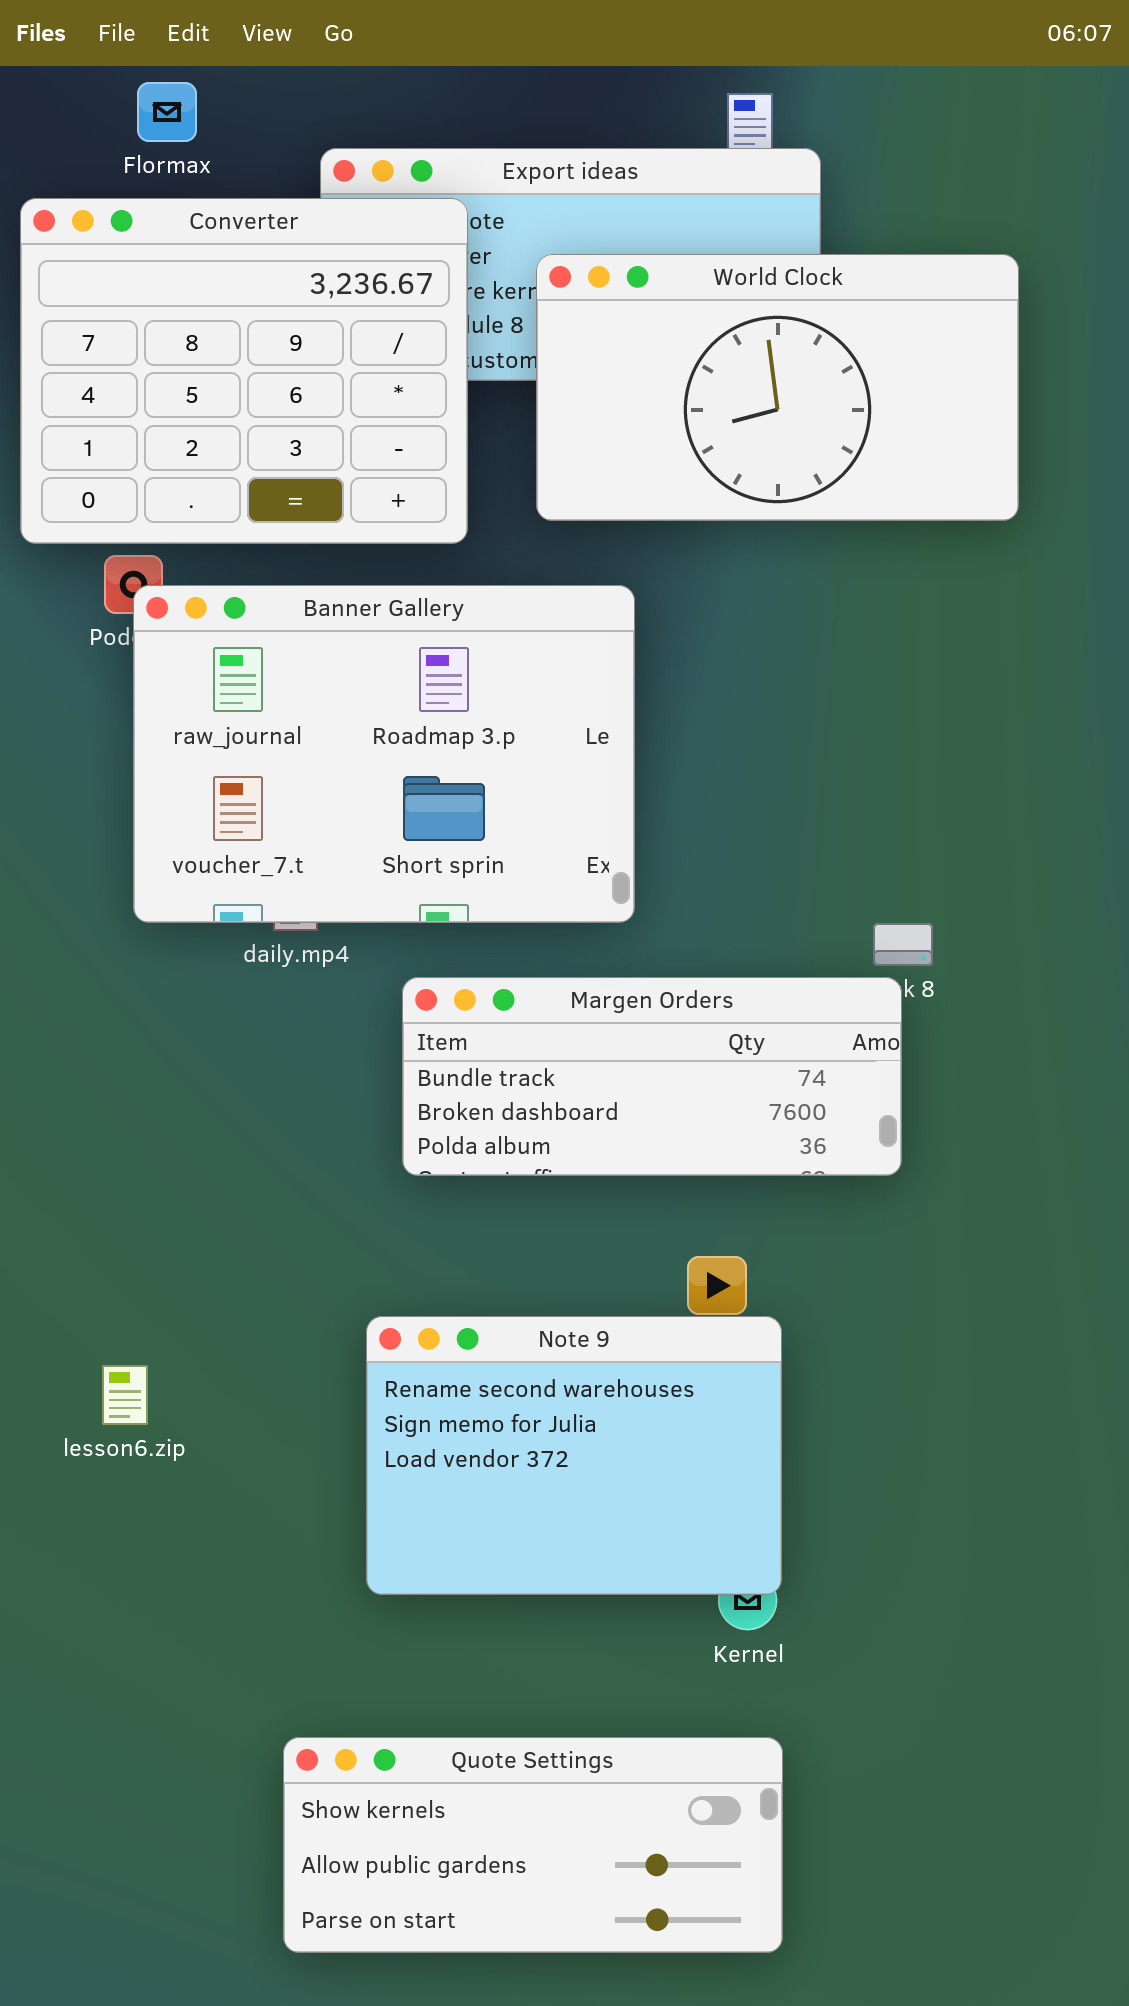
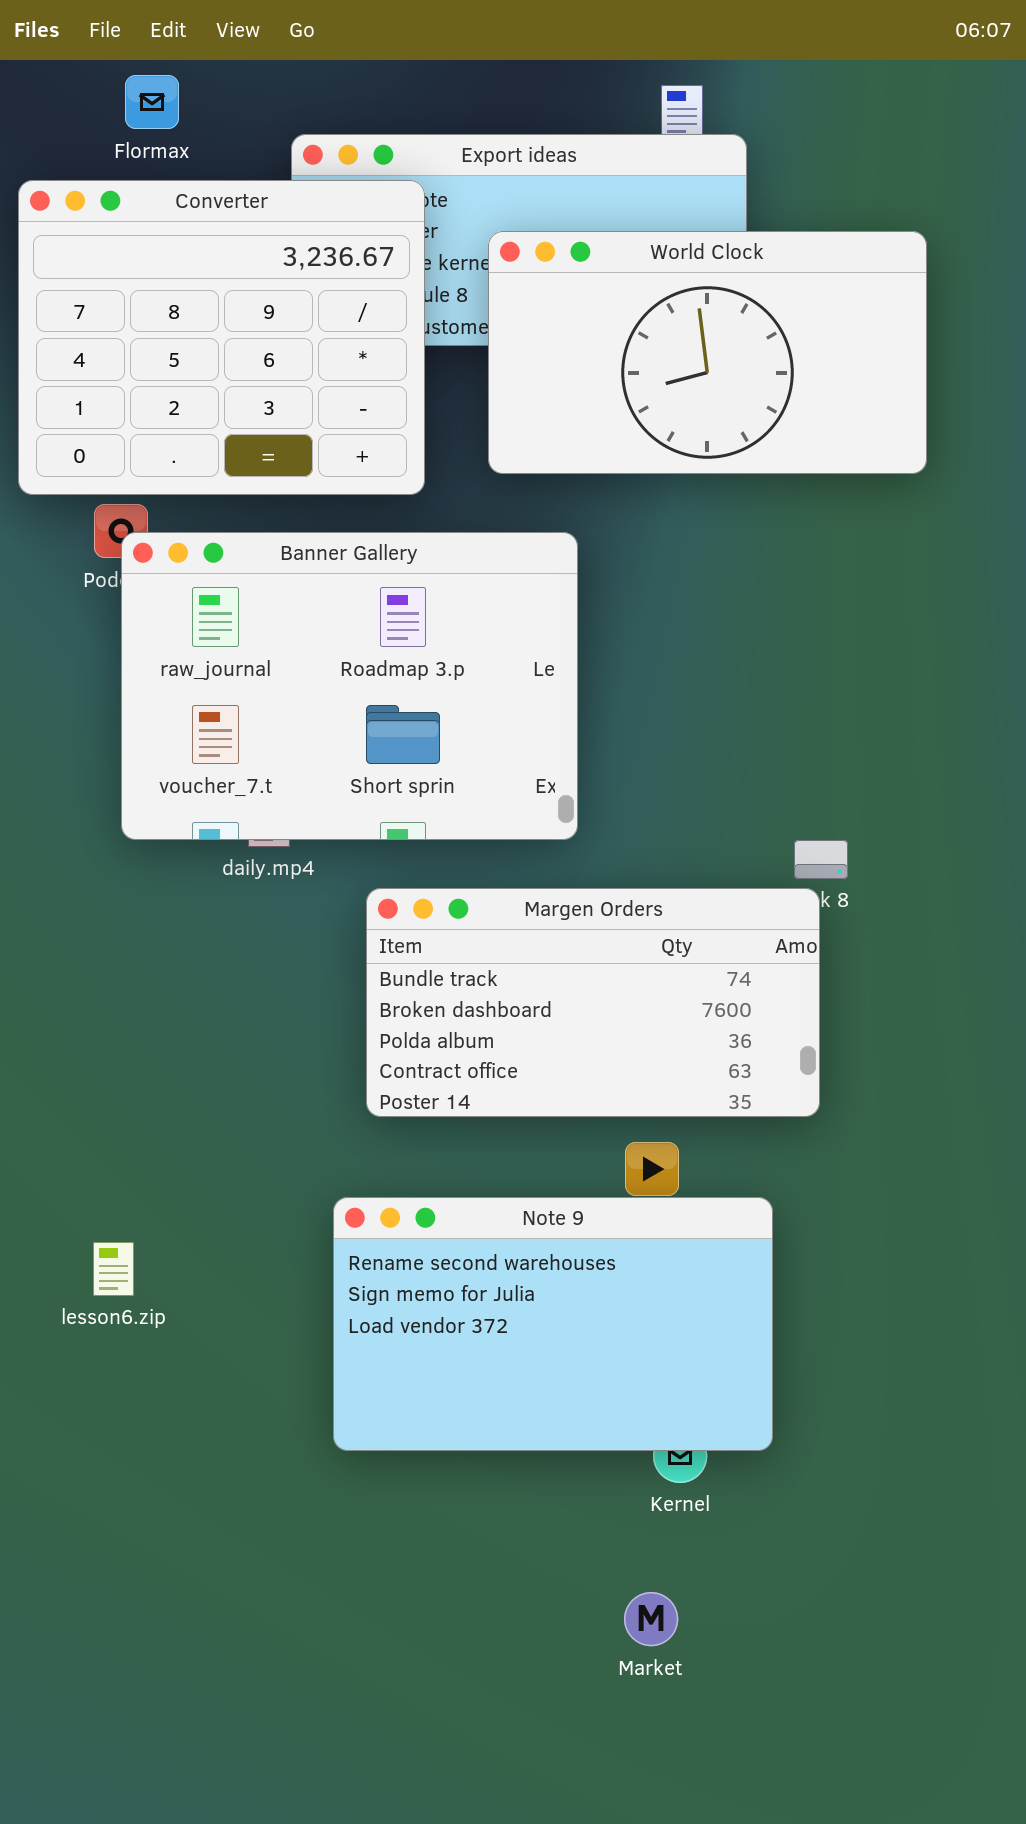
Margen Orders: [402,977,902,1176] -> [366,888,820,1117], resized
Note 9: [366,1316,782,1595] -> [333,1197,773,1451], resized
Quote Settings: [283,1737,783,1953] -> none, closed

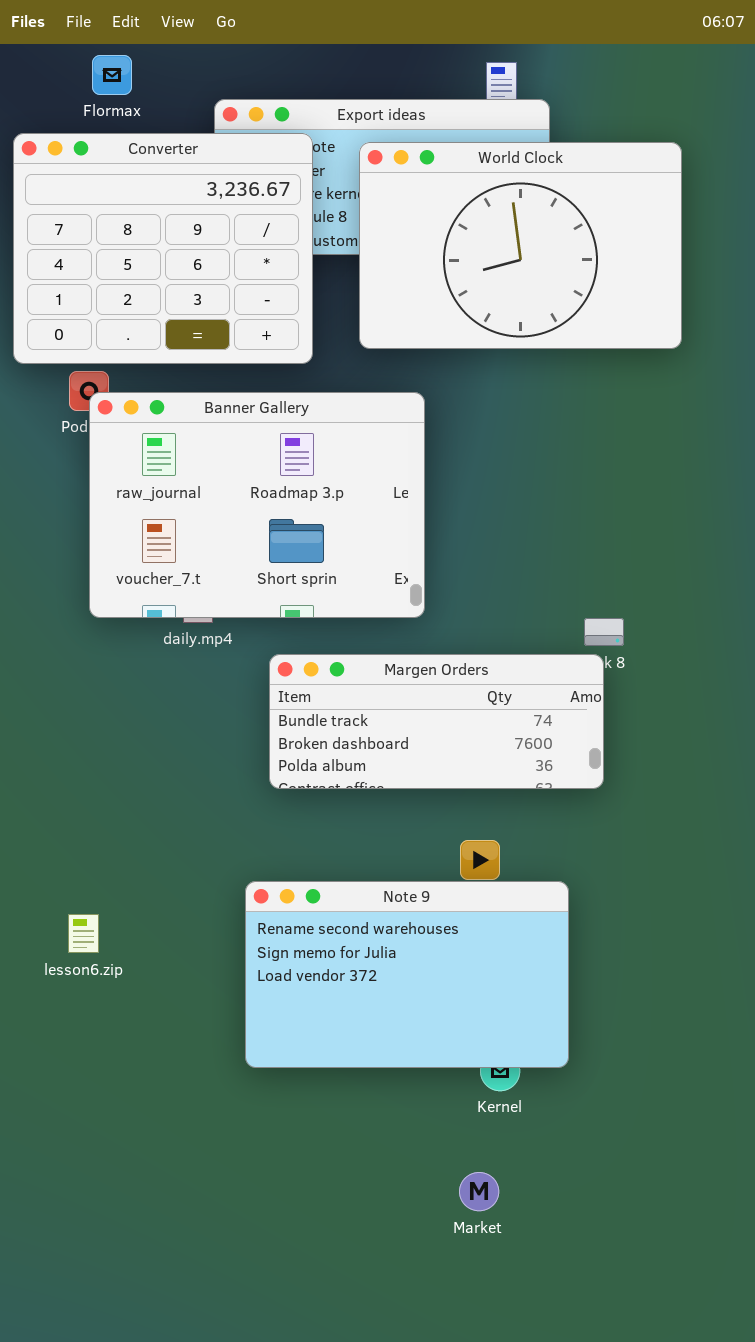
World Clock: [488,231,927,474] -> [359,142,682,349], resized
Margen Orders: [366,888,820,1117] -> [269,654,604,789], resized

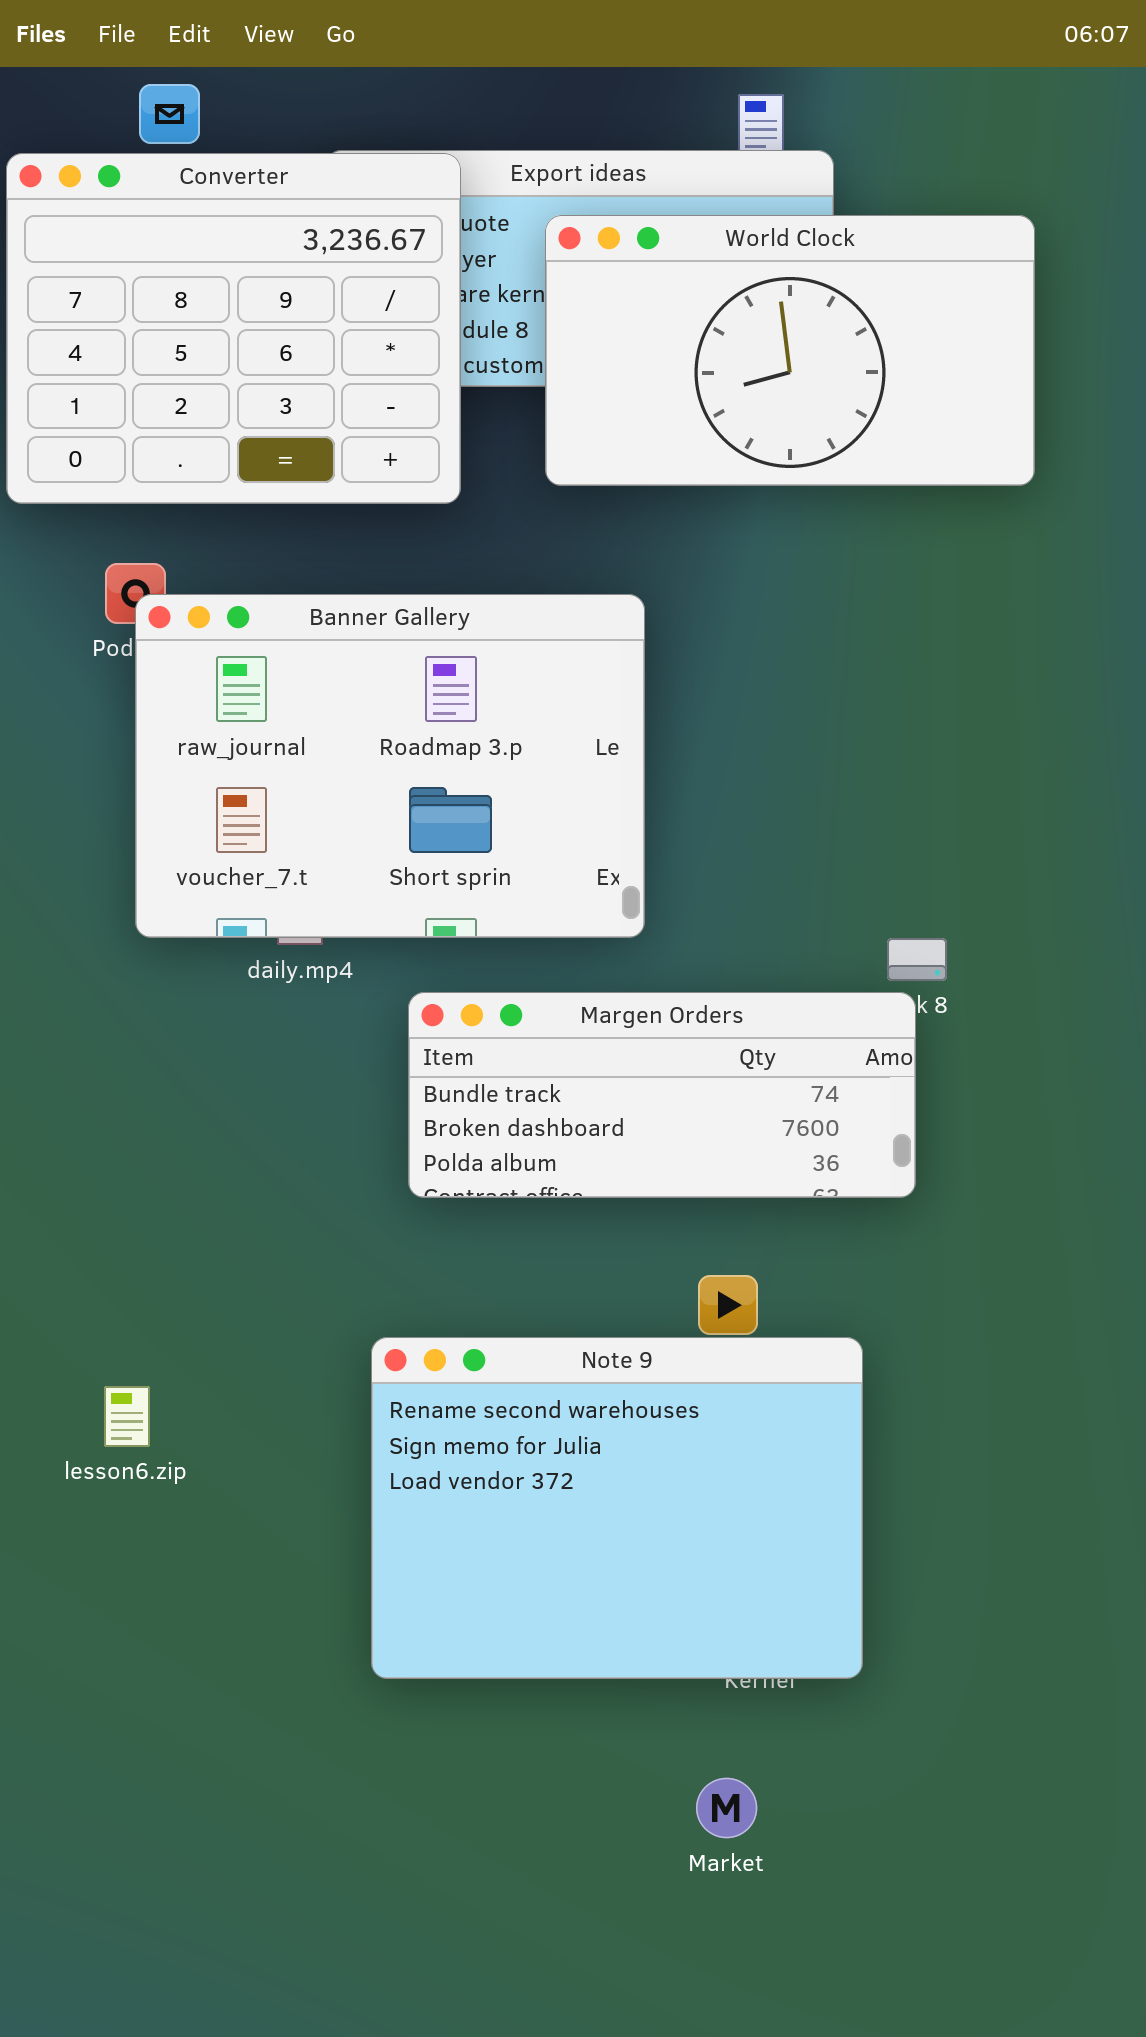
Converter: [13,133,313,364] -> [6,153,461,504], moved
World Clock: [359,142,682,349] -> [545,215,1035,486], resized
Note 9: [245,881,569,1068] -> [371,1337,863,1679], resized

